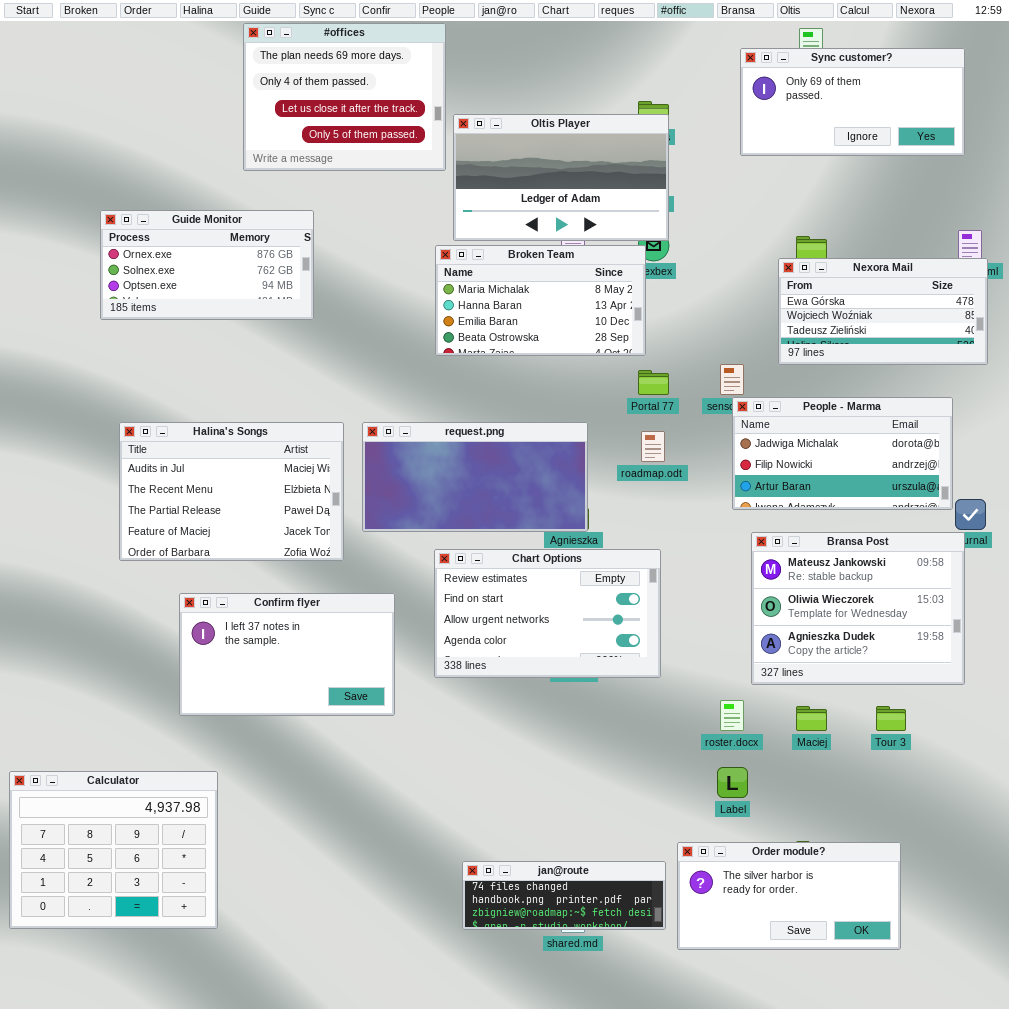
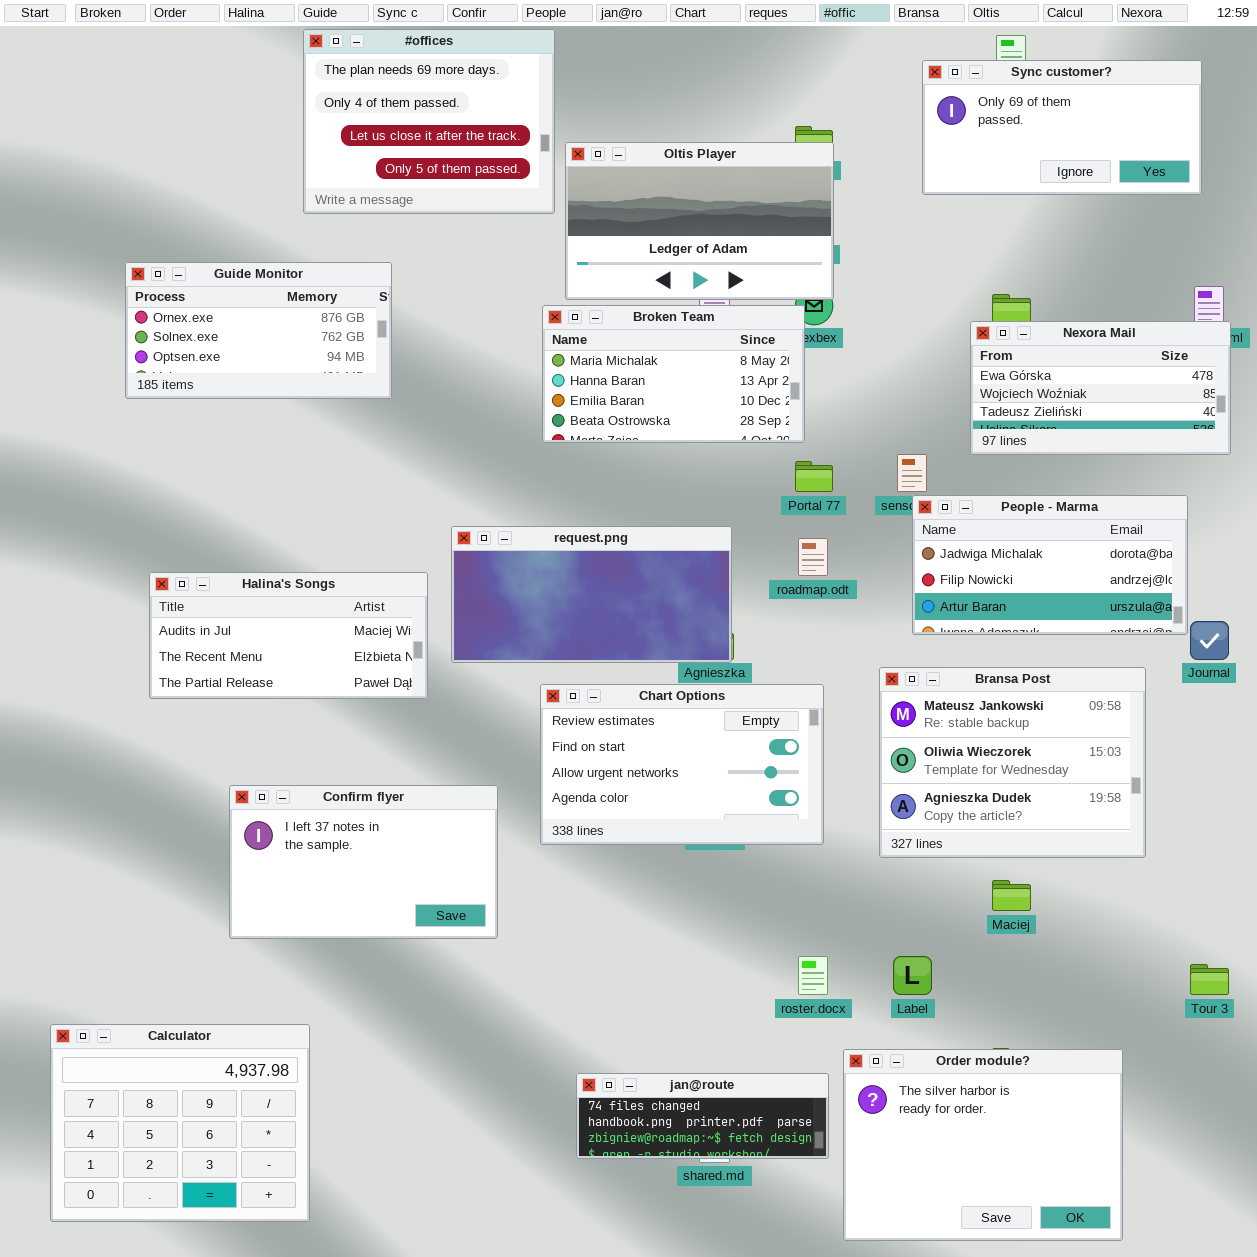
Halina's Songs: [119,422,344,561] -> [149,572,428,699], resized
Bransa Post: [751,532,965,685] -> [879,667,1146,858], moved
Confirm flyer: [179,593,395,716] -> [229,785,498,939], moved
roster.docx: [720,700,744,731] -> [798,956,828,995], moved
Tour 3: [876,706,906,731] -> [1190,964,1229,995], moved
Calculator: [9,771,218,929] -> [50,1024,310,1222], moved
Order module?: [677,842,901,950] -> [843,1049,1123,1241], resized

